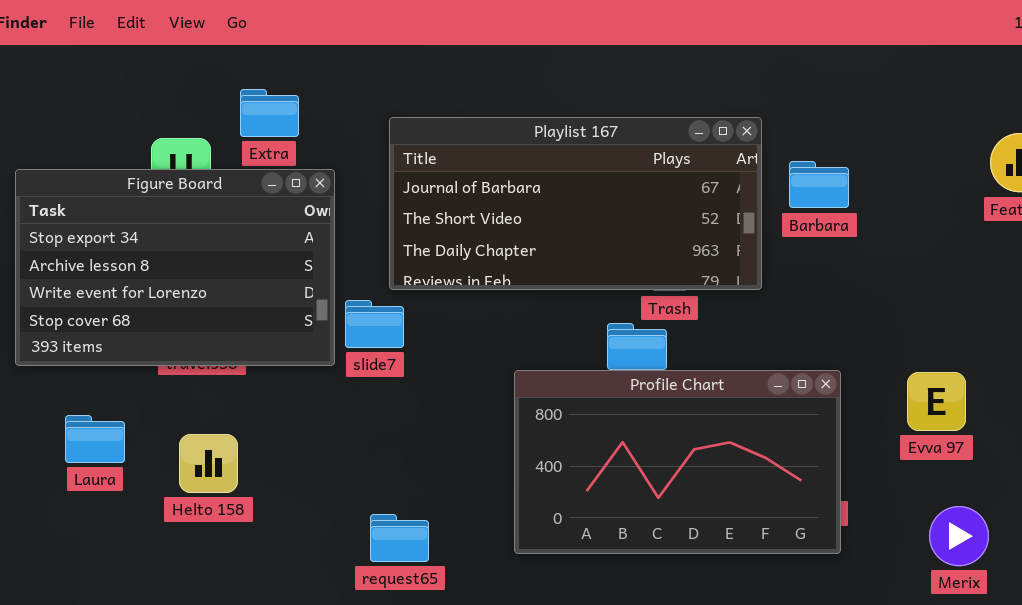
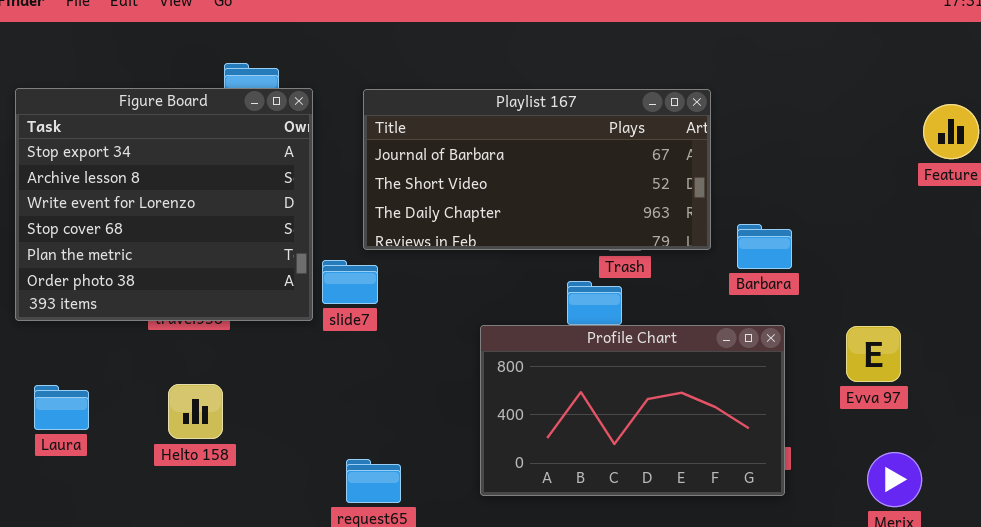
Barbara: [789,161,849,208] -> [737,224,792,269], moved
Figure Board: [15,169,335,366] -> [15,88,313,321], resized
Laura: [65,415,125,463] -> [34,385,89,430], moved

